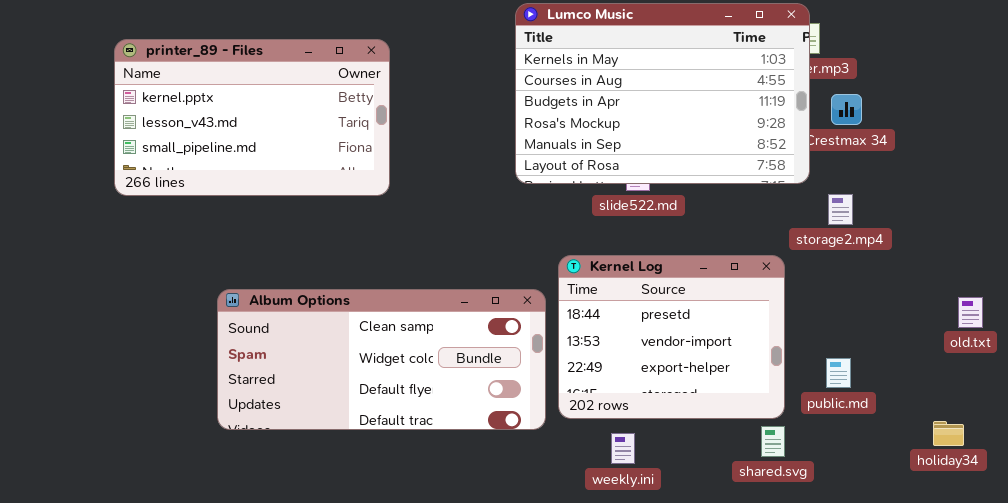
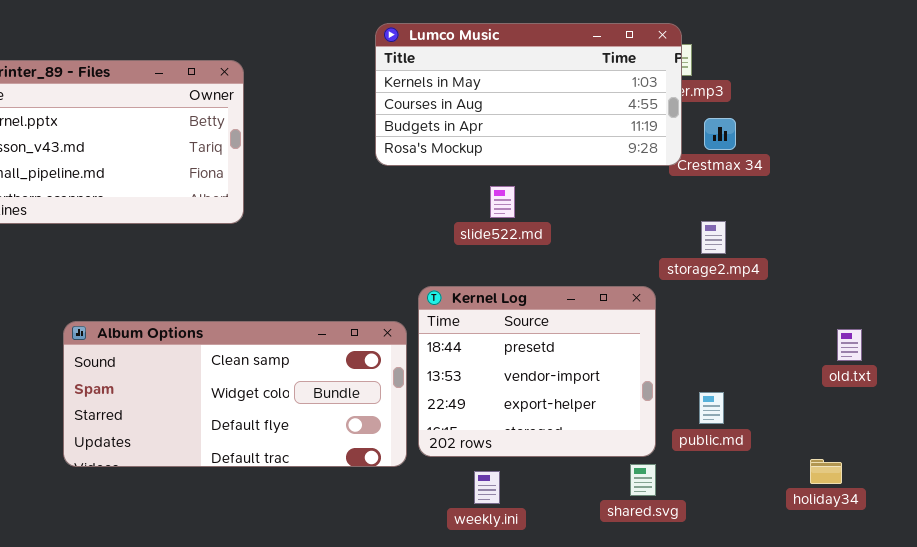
Lumco Music: [515,3,810,184] -> [375,23,682,166], resized

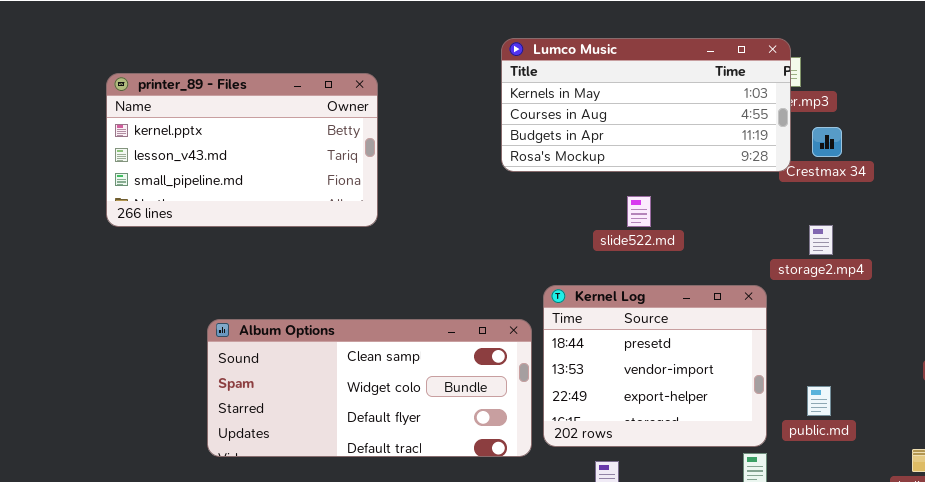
slide522.md: [490,186,515,218] -> [627,196,651,227], moved

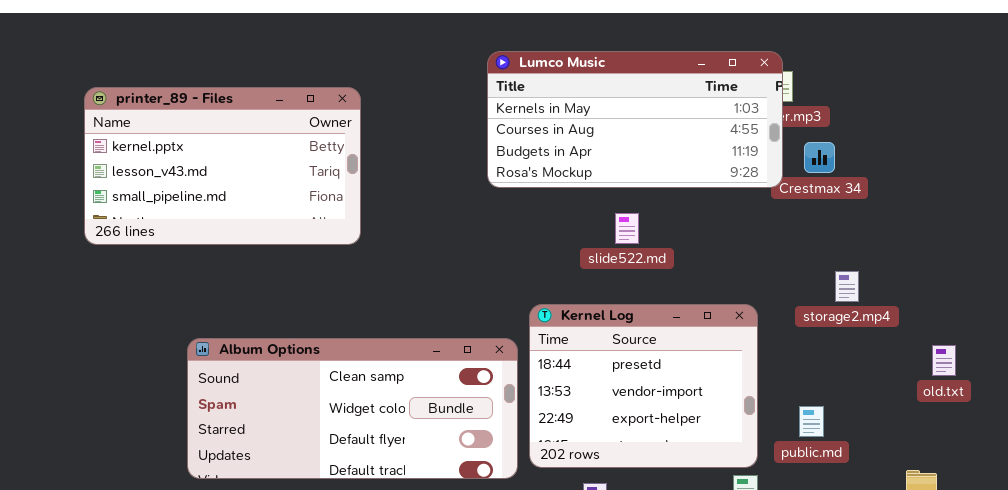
storage2.mp4: [809,225,833,255] -> [835,271,859,302], moved

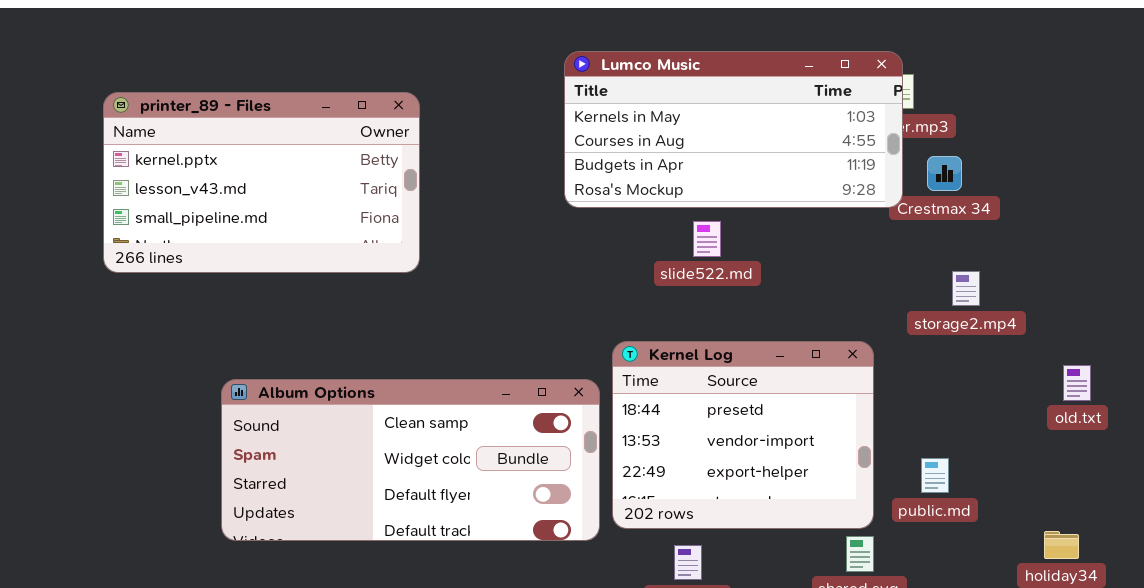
slide522.md: [615,213,639,244] -> [693,221,721,257], moved
storage2.mp4: [835,271,859,302] -> [952,271,980,306], moved
old.txt: [932,345,956,376] -> [1063,365,1091,401], moved

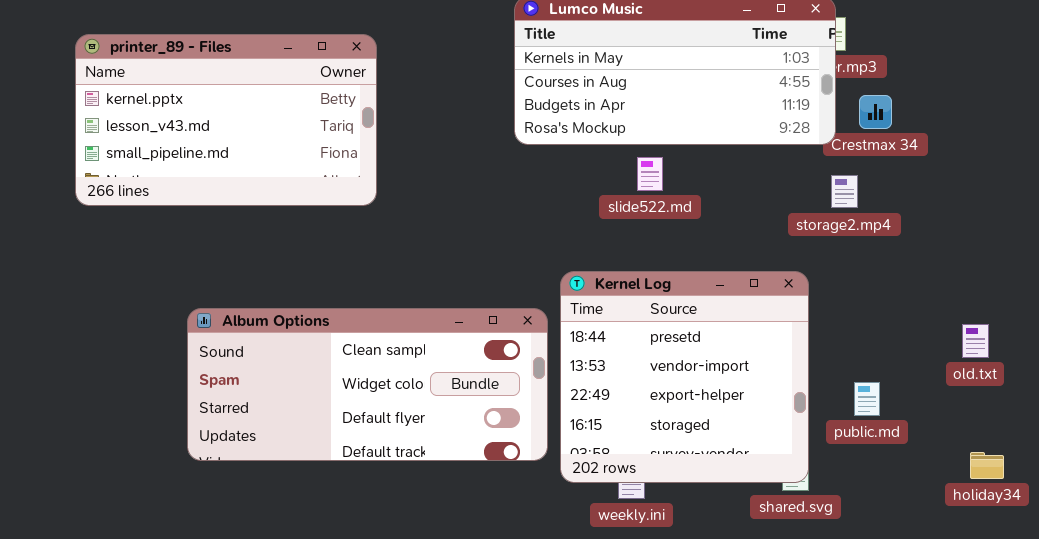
storage2.mp4: [952,271,980,306] -> [831,175,858,208], moved
Kernel Log: [612,341,874,529] -> [560,271,809,483], resized
old.txt: [1063,365,1091,401] -> [962,324,989,358], moved

